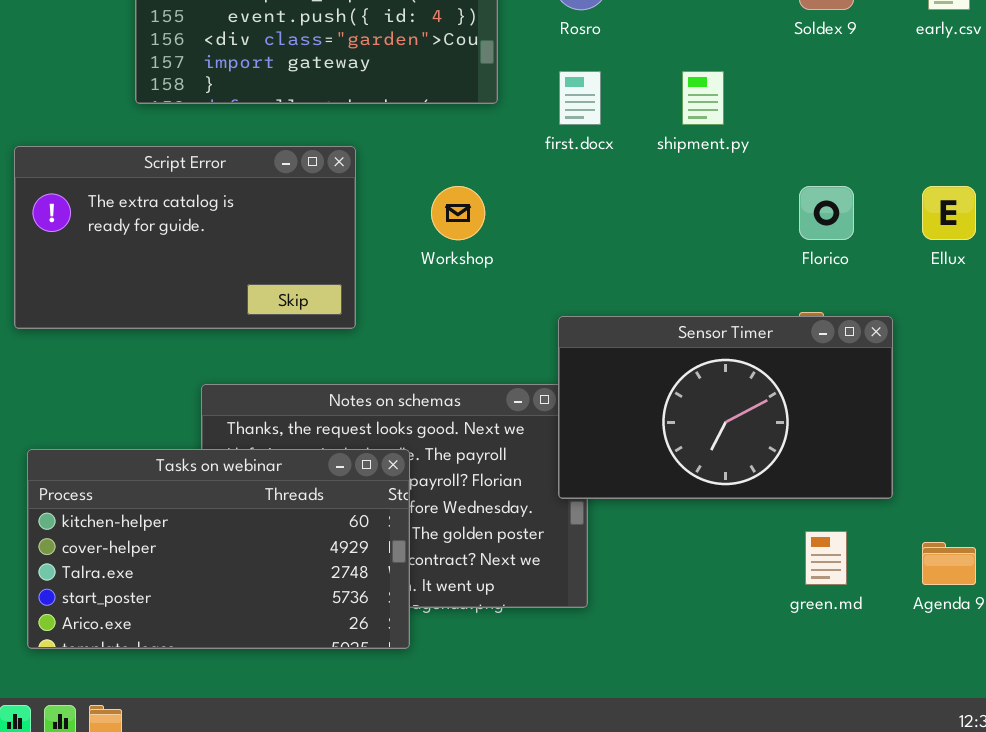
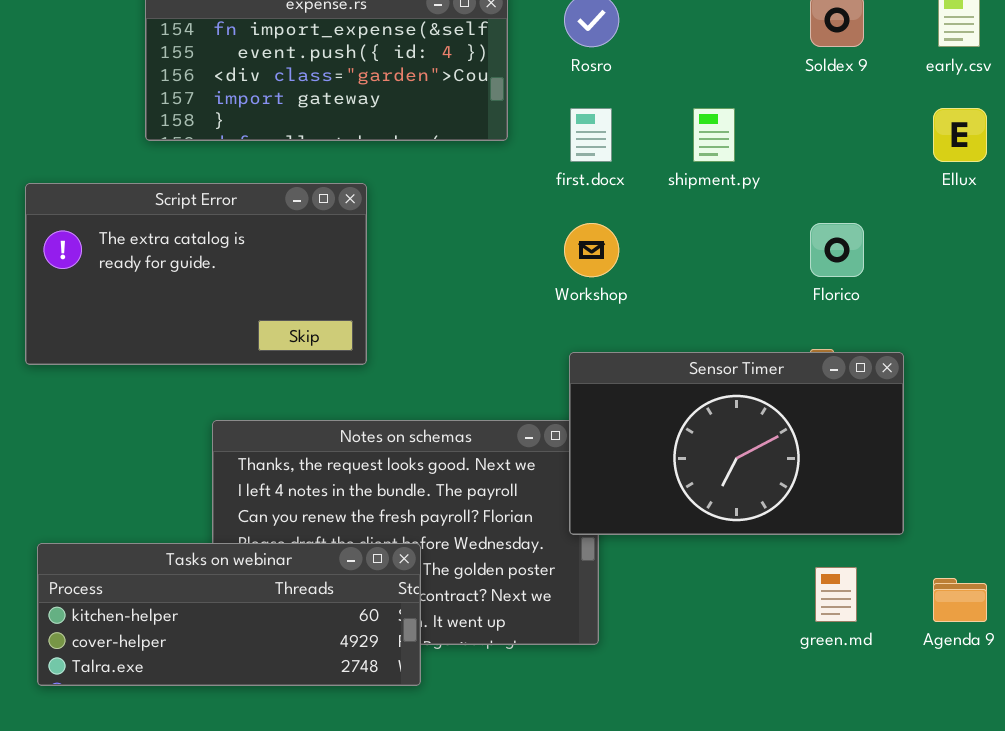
Workshop: [431,186,485,240] -> [564,223,619,277], moved
Ellux: [922,186,976,240] -> [933,108,987,162], moved
Tasks on webinar: [27,449,410,649] -> [37,543,421,686], resized

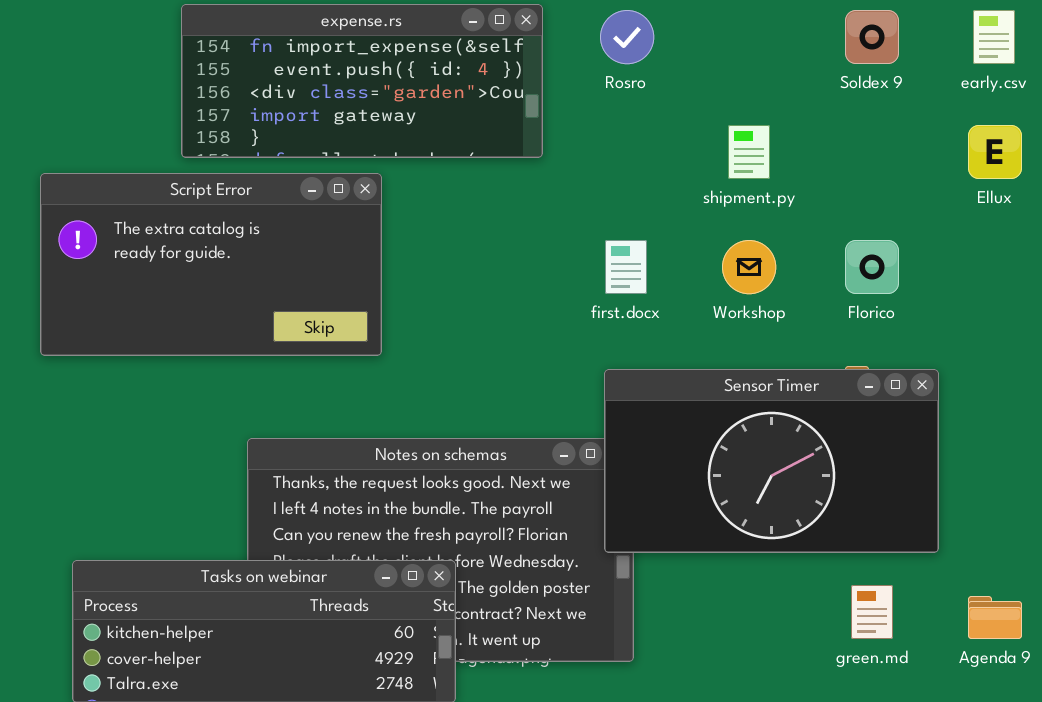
first.docx: [570,108,612,162] -> [605,240,647,294], moved
Script Error: [25,183,367,365] -> [40,173,382,356], moved
Workshop: [564,223,619,277] -> [722,240,776,294], moved

